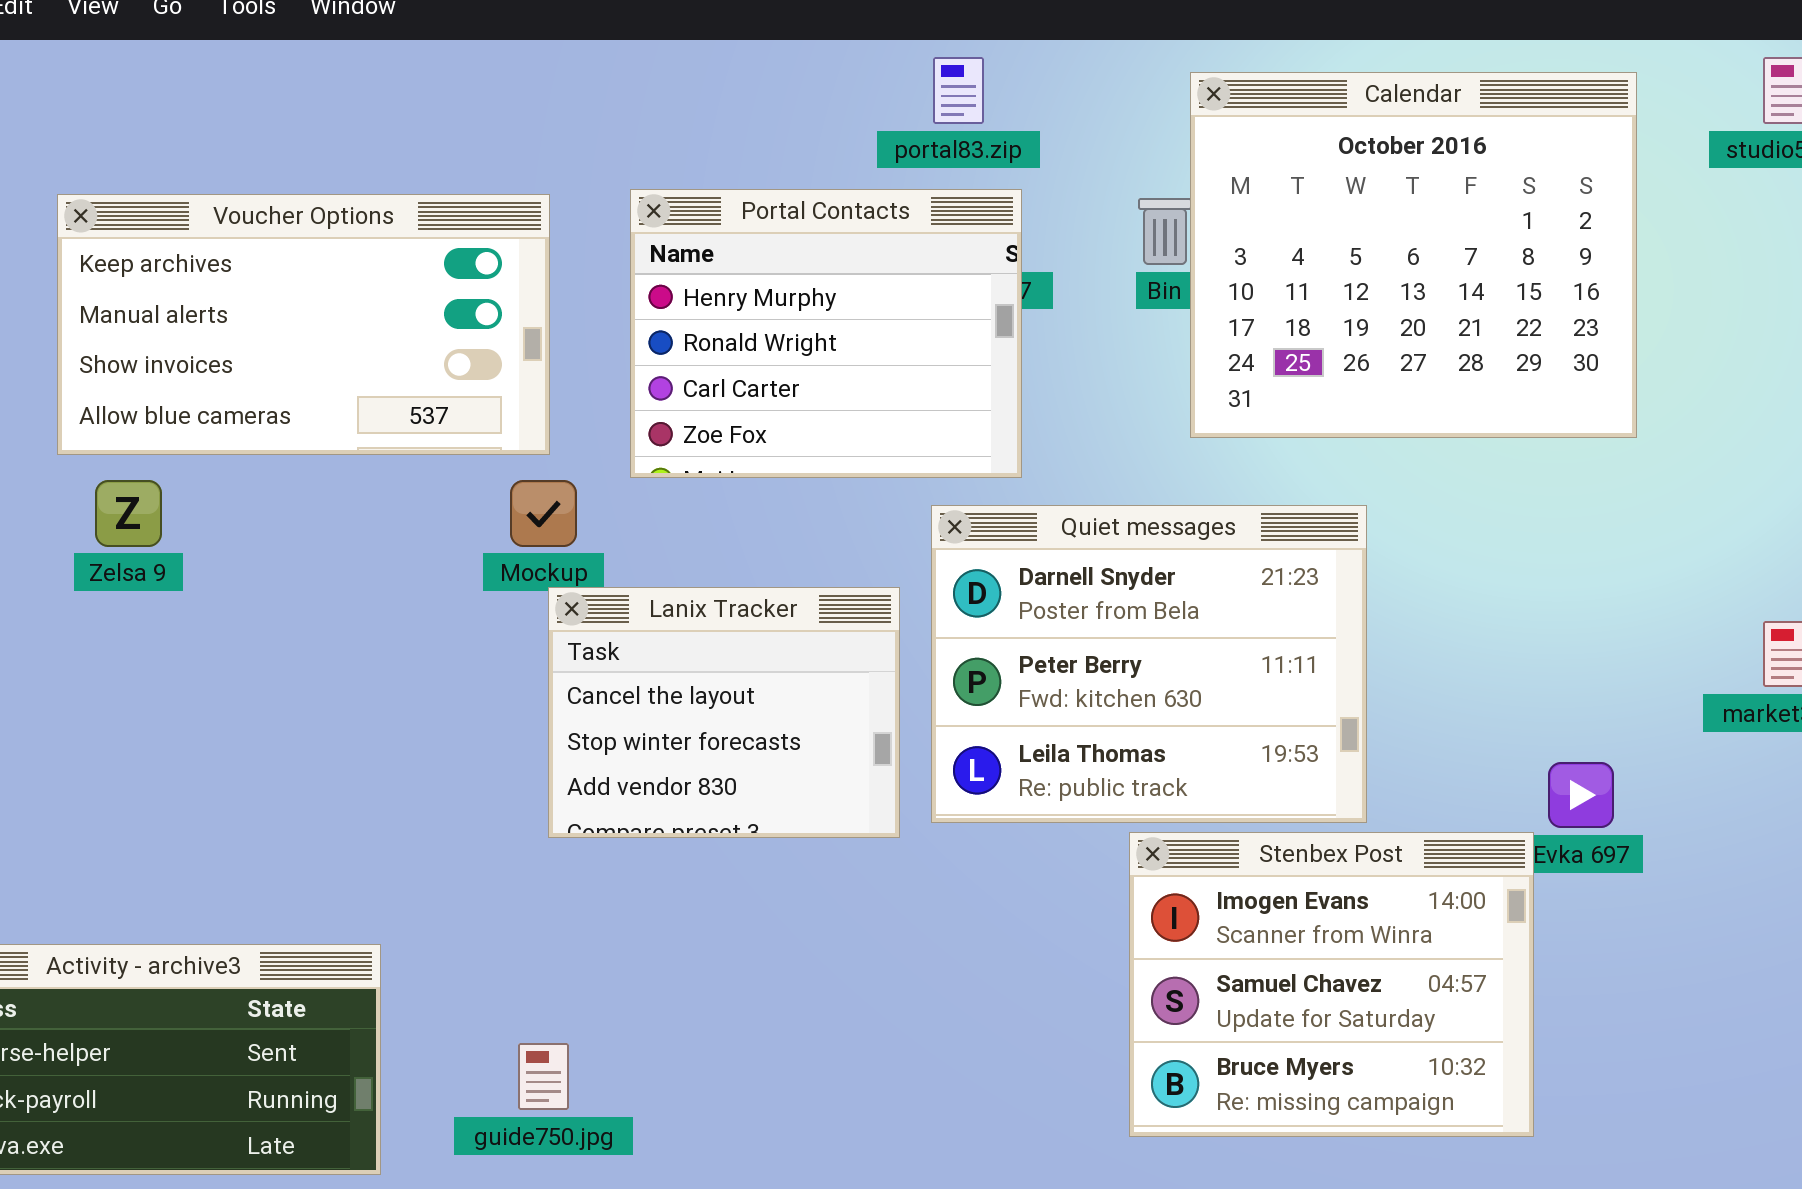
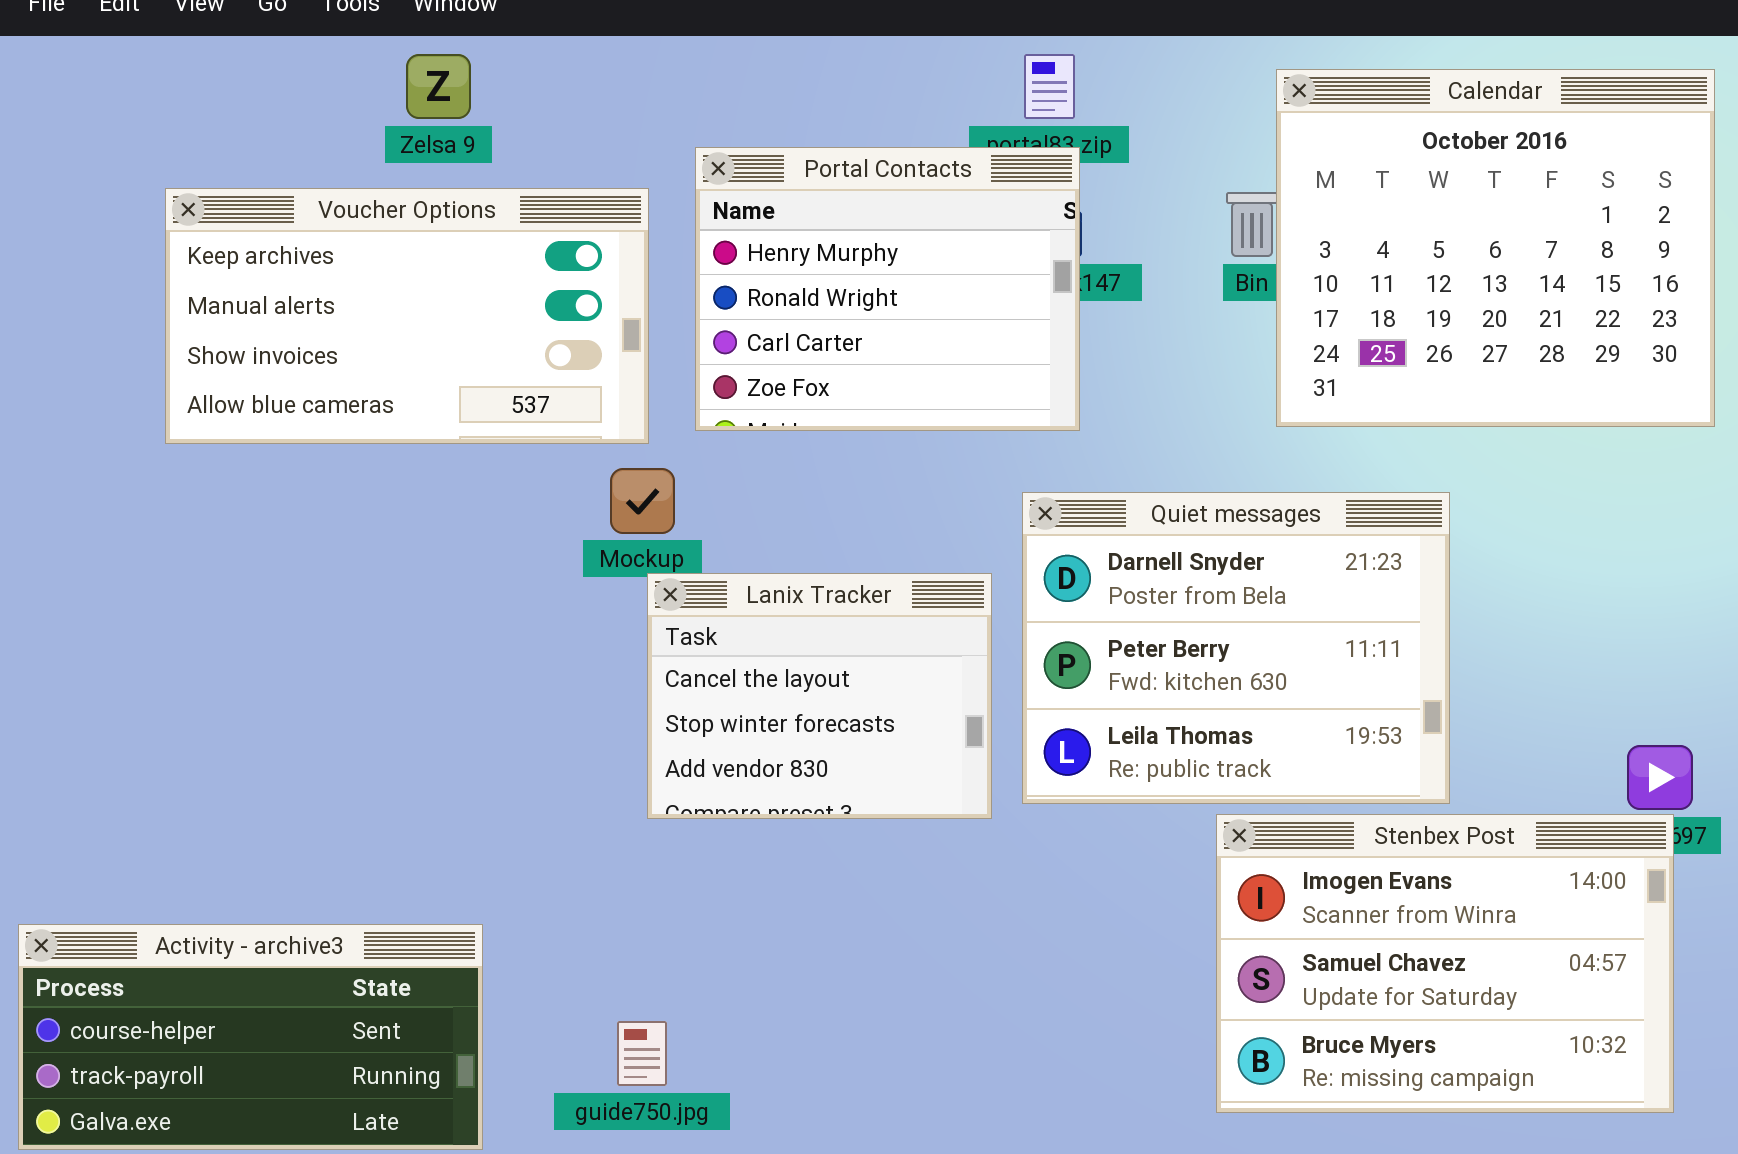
Portal Contacts: [630,189,1022,478] -> [695,147,1080,431], moved
Zelsa 9: [95,480,162,547] -> [406,54,471,119], moved
Stenbex Post: [1129,832,1534,1137] -> [1216,814,1674,1113], resized

